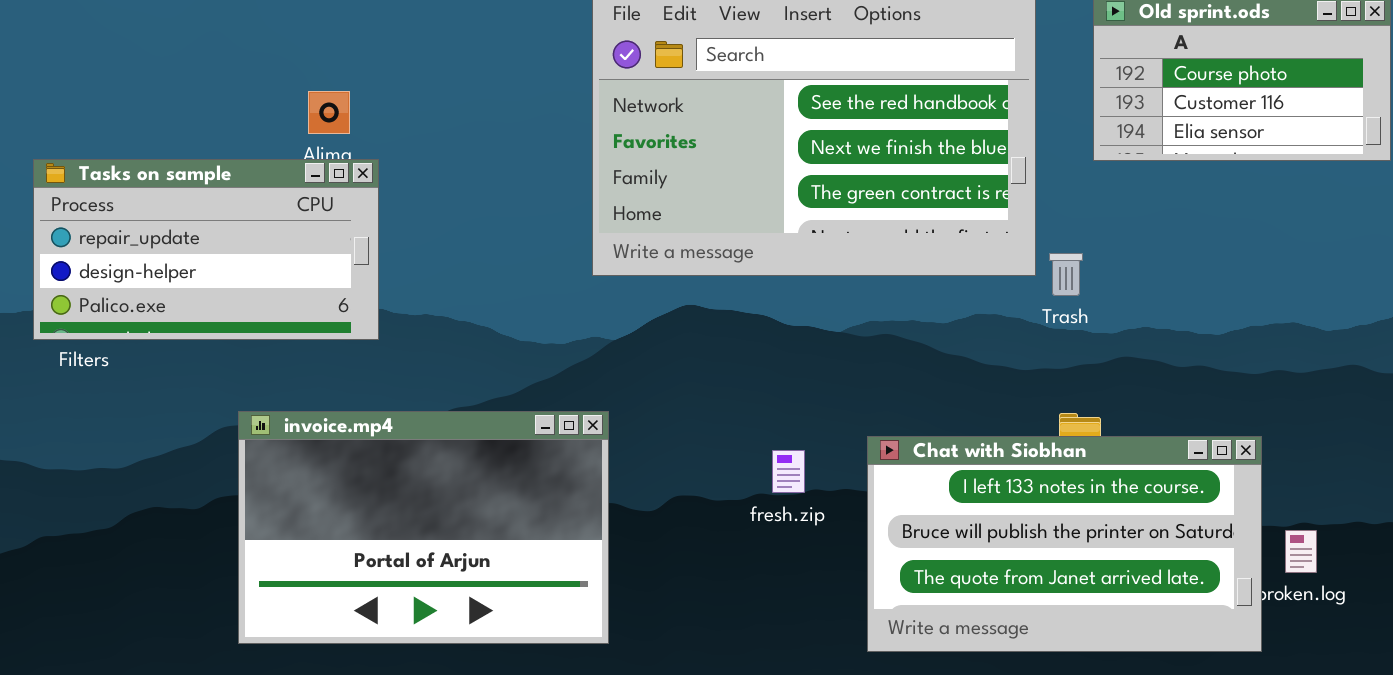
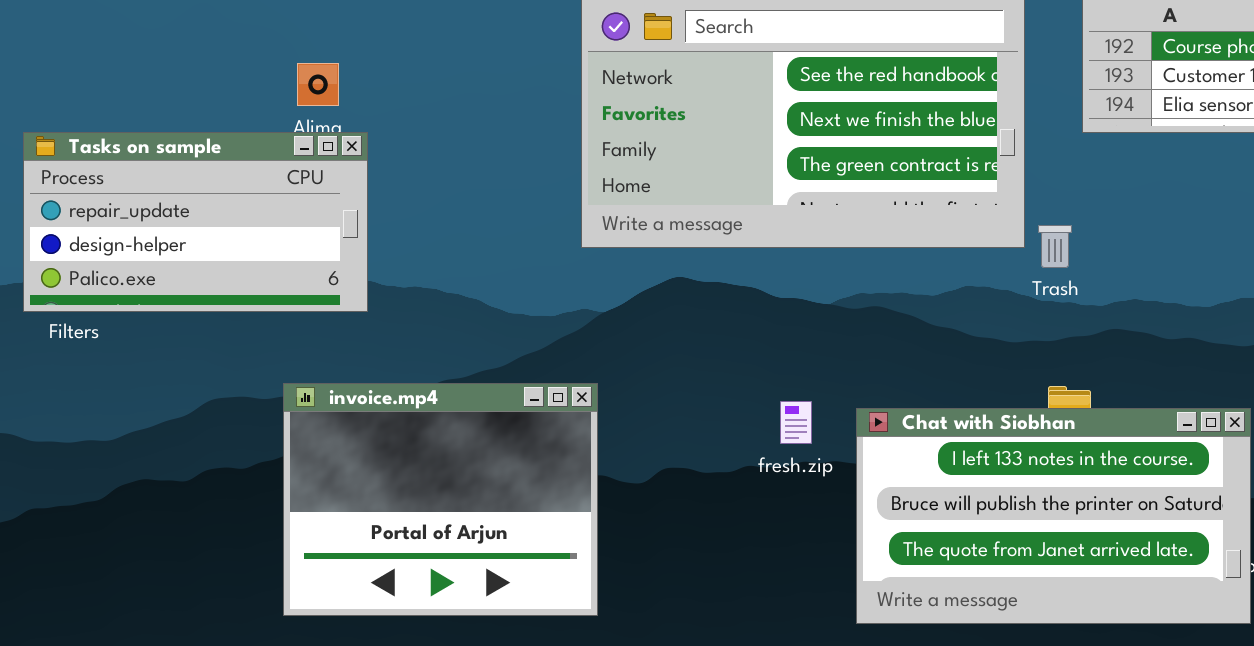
invoice.mp4: [238,411,609,644] -> [283,383,598,616], resized
fresh.zip: [772,450,805,493] -> [780,401,812,444], moved

